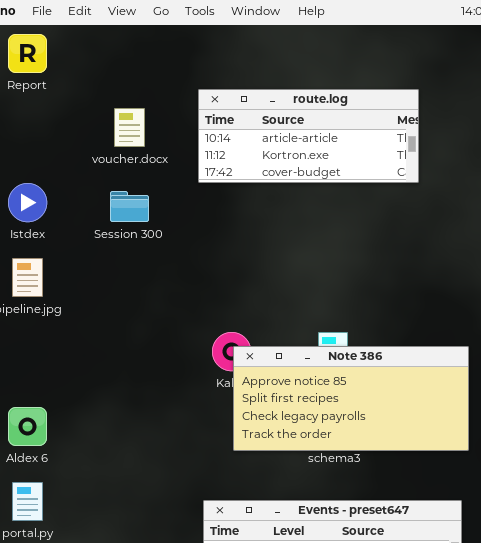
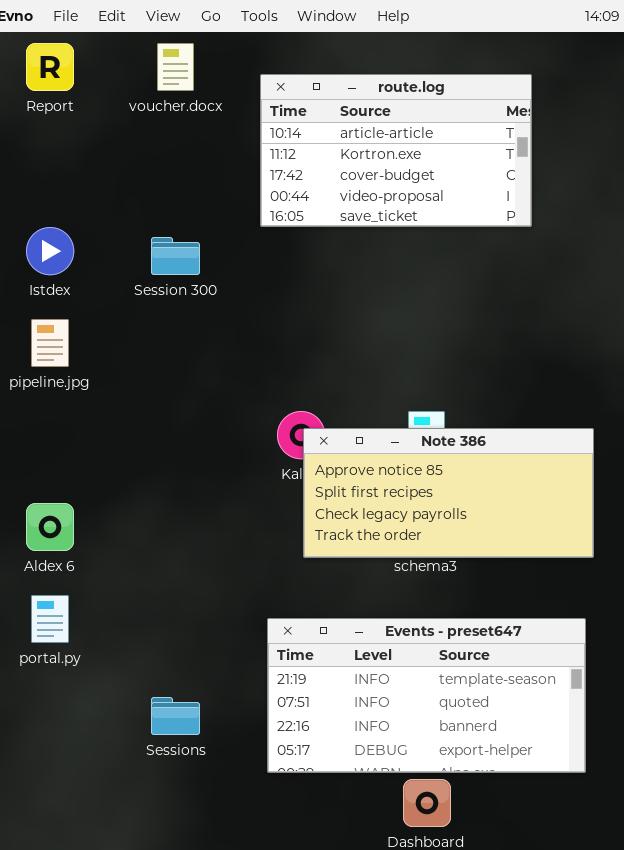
route.log: [198,89,419,183] -> [260,74,532,227], resized
voucher.docx: [114,108,145,147] -> [157,43,194,91], moved

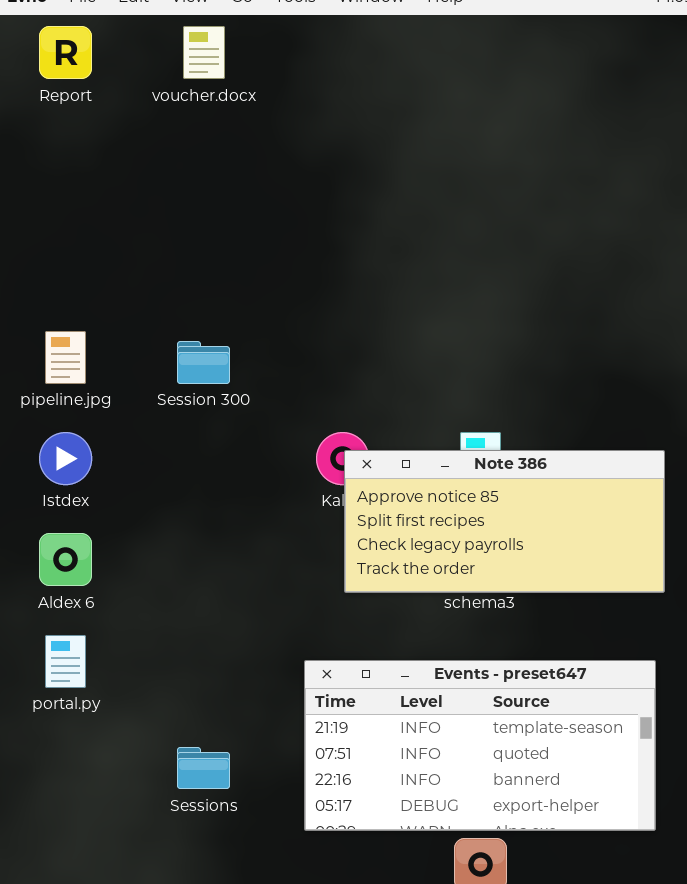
route.log: [260,74,532,227] -> none, closed
Istdex: [26,227,74,275] -> [39,432,92,485], moved
Session 300: [151,237,200,275] -> [177,341,230,384], moved

